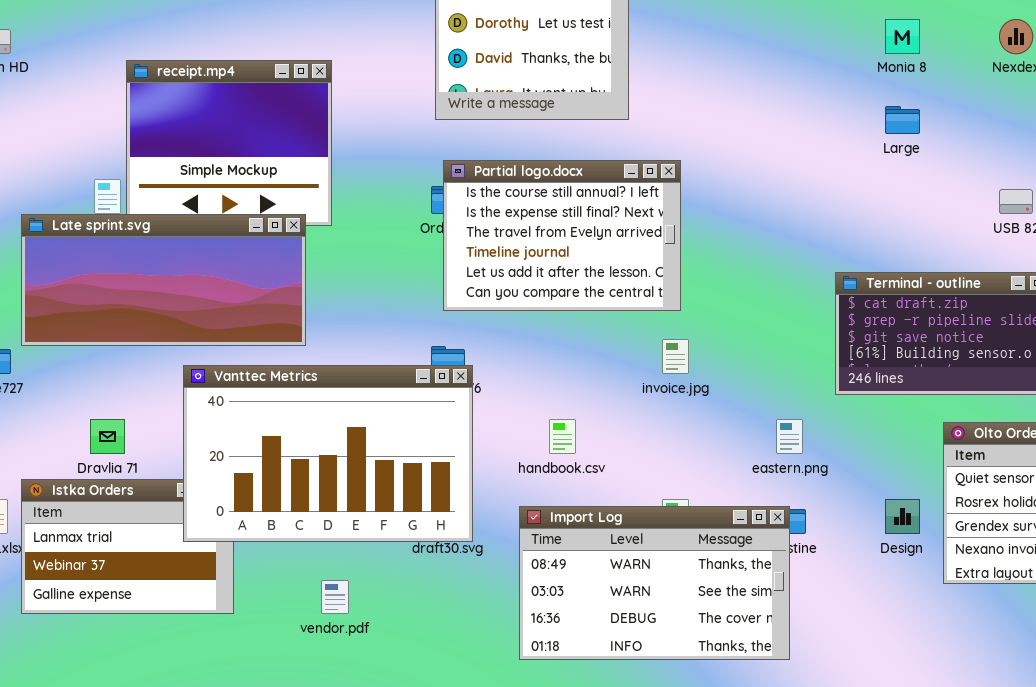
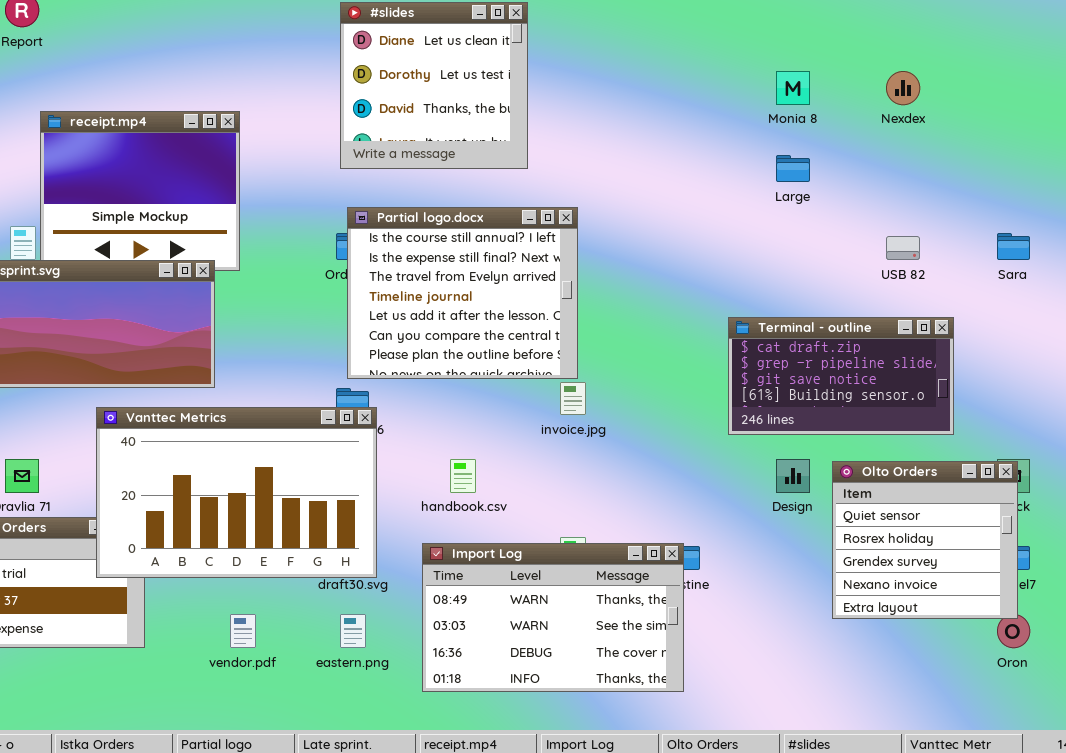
Partial logo.docx: [443,160,681,311] -> [347,207,578,379], resized
eastern.png: [776,419,803,454] -> [340,614,366,648], moved
Design: [885,499,920,534] -> [776,459,810,493], moved

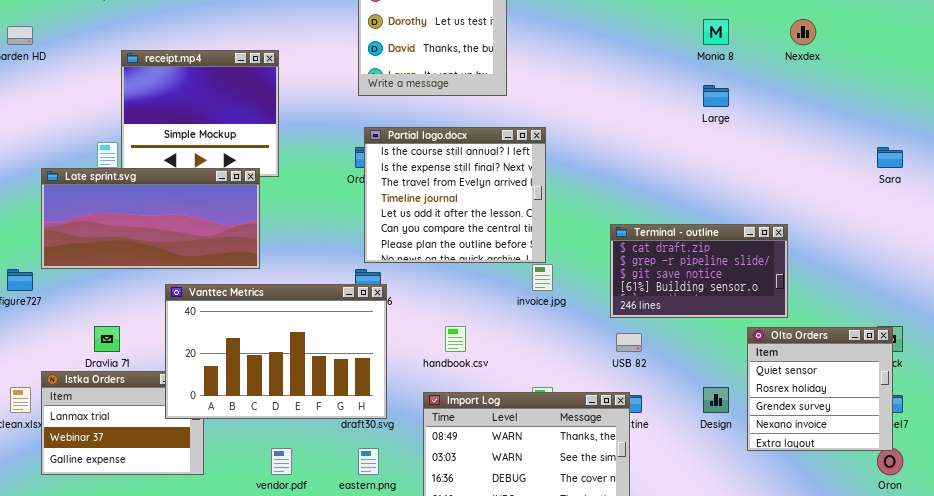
USB 82: [886,236,920,260] -> [616,333,642,352], moved
Terminal - outline: [728,317,954,435] -> [610,224,788,318], moved
Design: [776,459,810,493] -> [703,387,729,413], moved

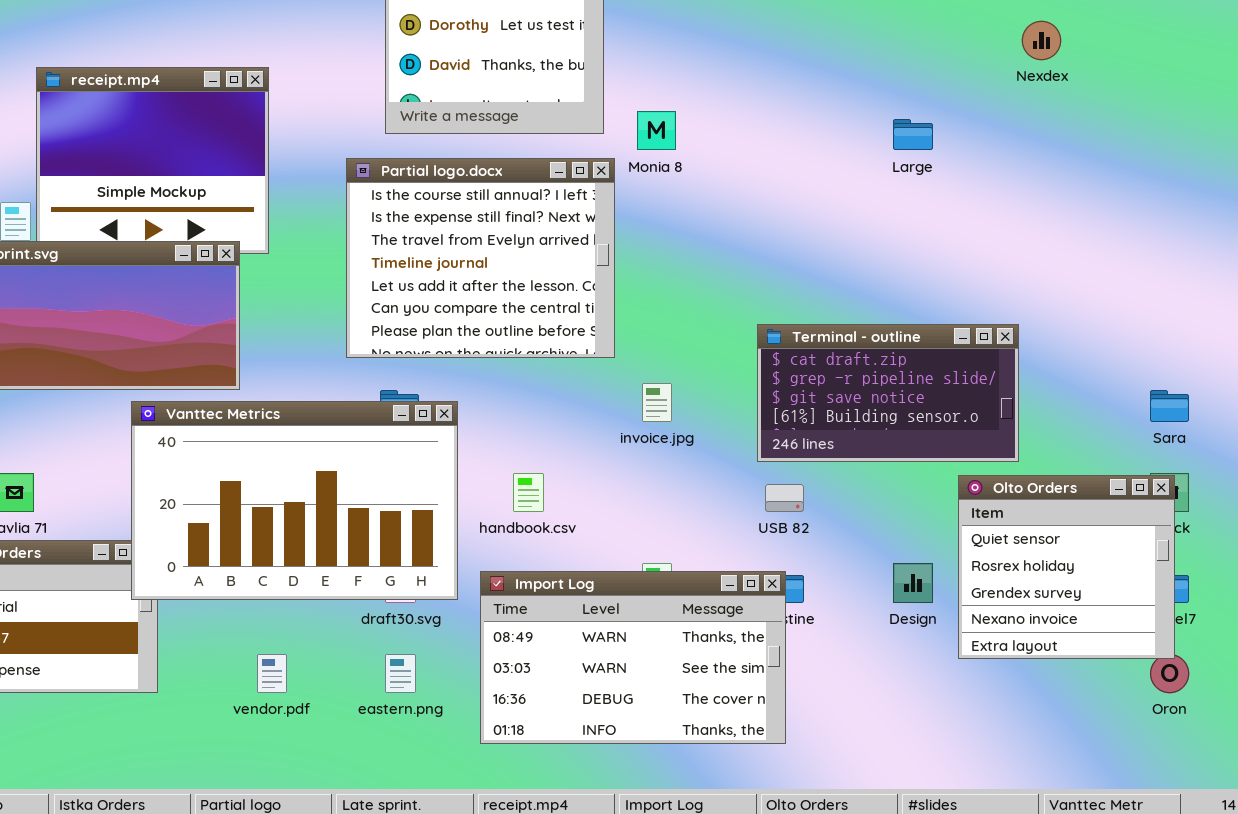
Monia 8: [703,19,729,45] -> [637,111,676,150], moved
Partial logo.docx: [364,127,546,263] -> [346,158,615,358], moved
Sara: [877,147,903,168] -> [1150,390,1189,422], moved
Vanttec Metrics: [165,284,387,419] -> [131,401,458,600], moved

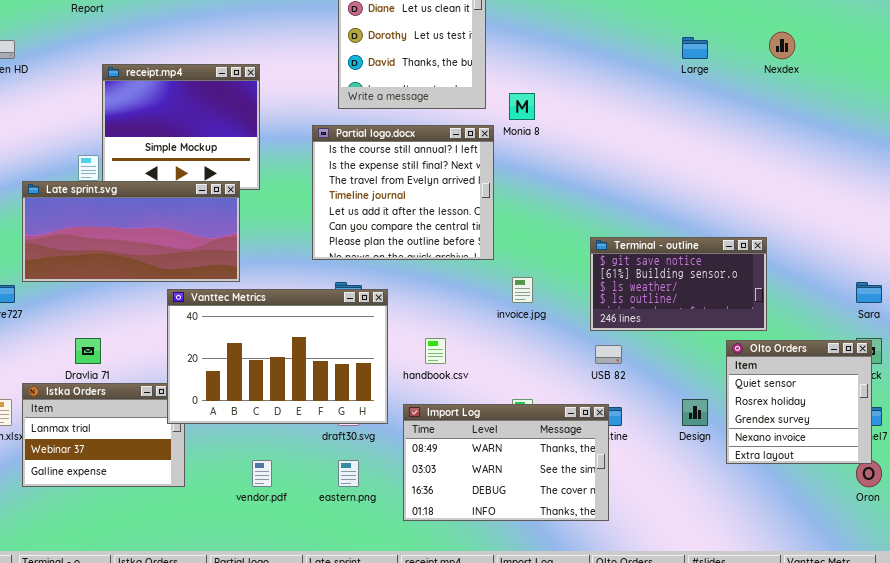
Large: [893,119,933,150] -> [682,37,708,59], moved
Terminal - outline: [757,324,1019,462] -> [590,237,767,331], scrolled down 2 rows

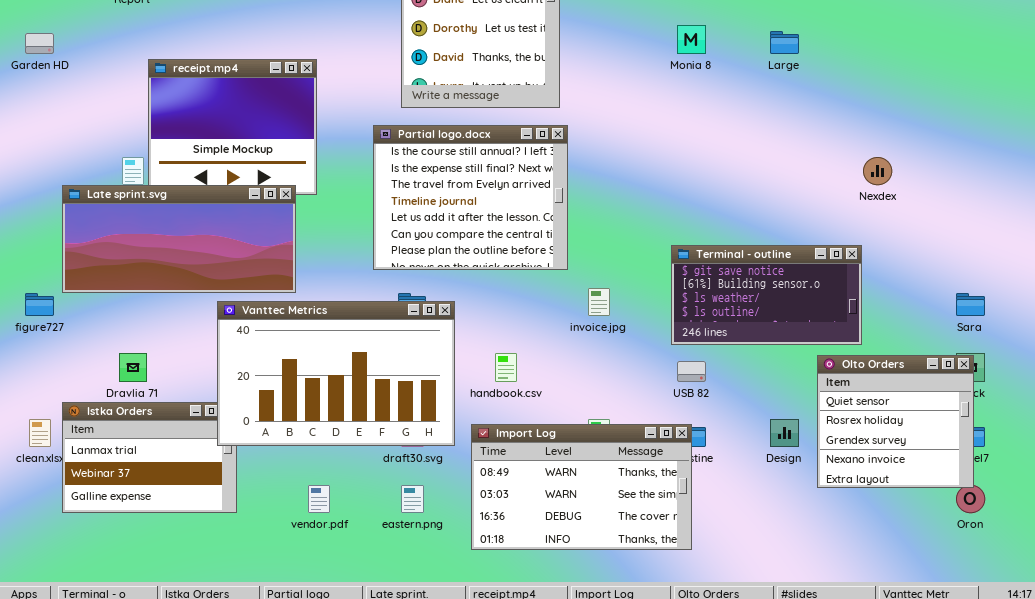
Nexdex: [769,32,795,59] -> [863,157,892,185], moved
Monia 8: [509,93,535,120] -> [677,25,706,54], moved

